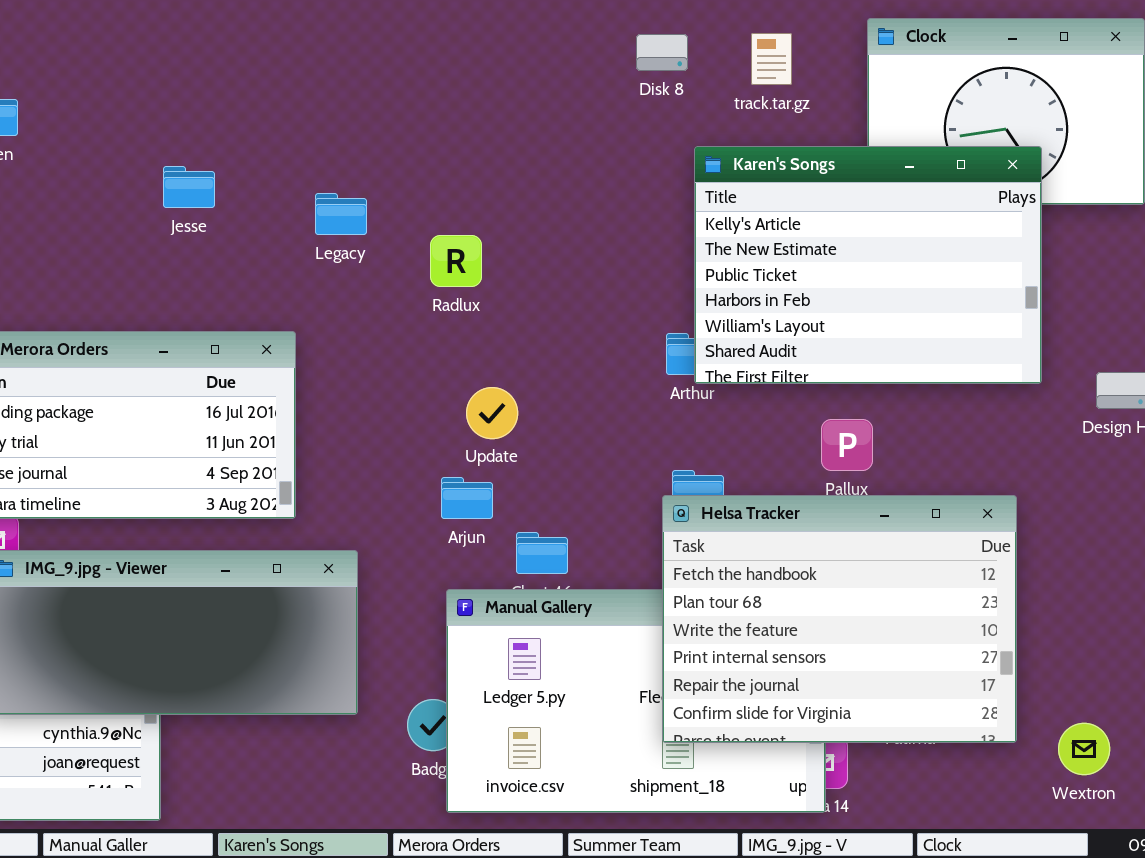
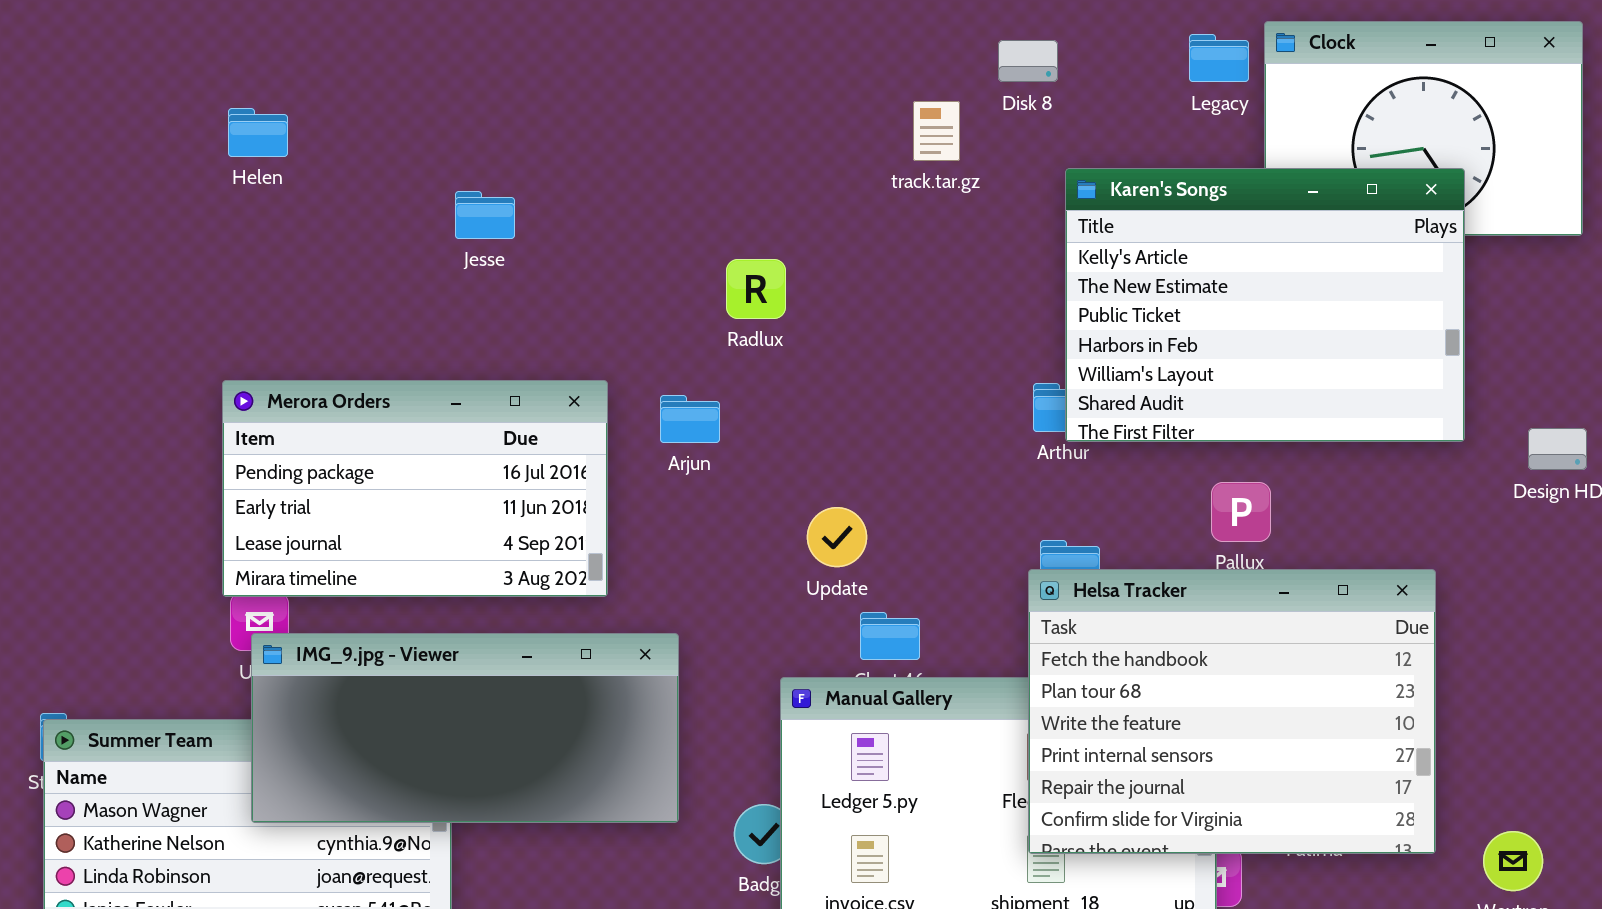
track.tar.gz: [751,33,792,85] -> [913,101,960,161], moved
Legacy: [315,193,367,235] -> [1189,34,1249,82], moved
Radlux: [430,235,482,287] -> [726,259,786,319], moved
Update: [466,387,518,439] -> [807,507,867,567], moved
Arjun: [441,477,493,519] -> [660,395,720,443], moved

